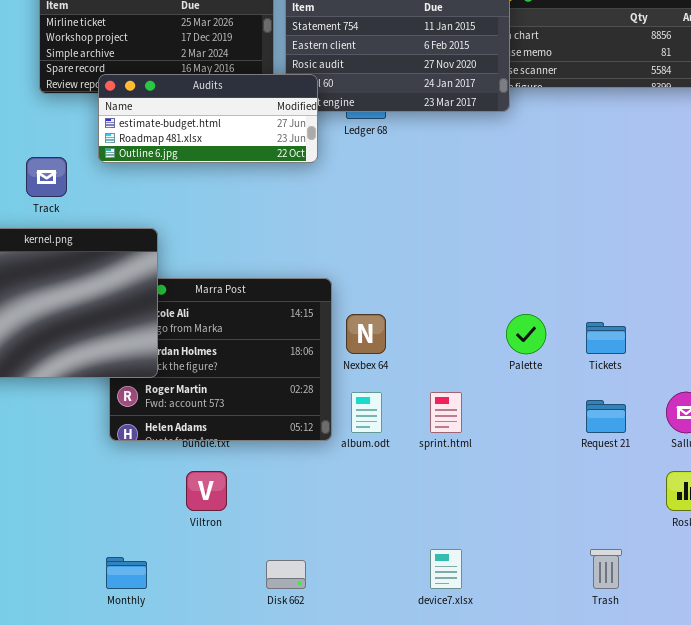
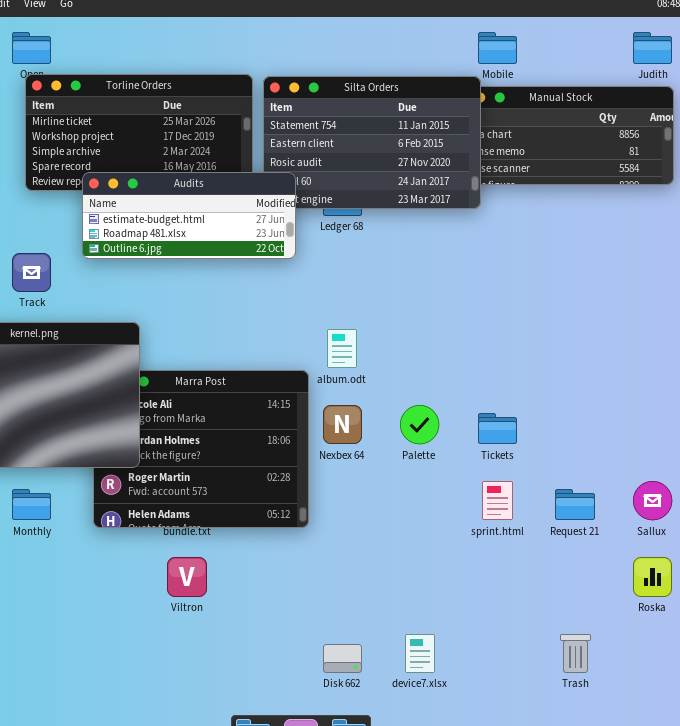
Palette: [506,314,546,354] -> [400,405,439,444], moved
Tickets: [586,322,626,354] -> [478,413,517,444], moved
album.odt: [351,392,382,433] -> [327,329,357,368], moved
sprint.html: [430,392,462,433] -> [482,481,513,520], moved
Monthly: [106,557,147,589] -> [12,489,51,520], moved
Disk 662: [266,560,306,589] -> [323,644,362,673], moved

